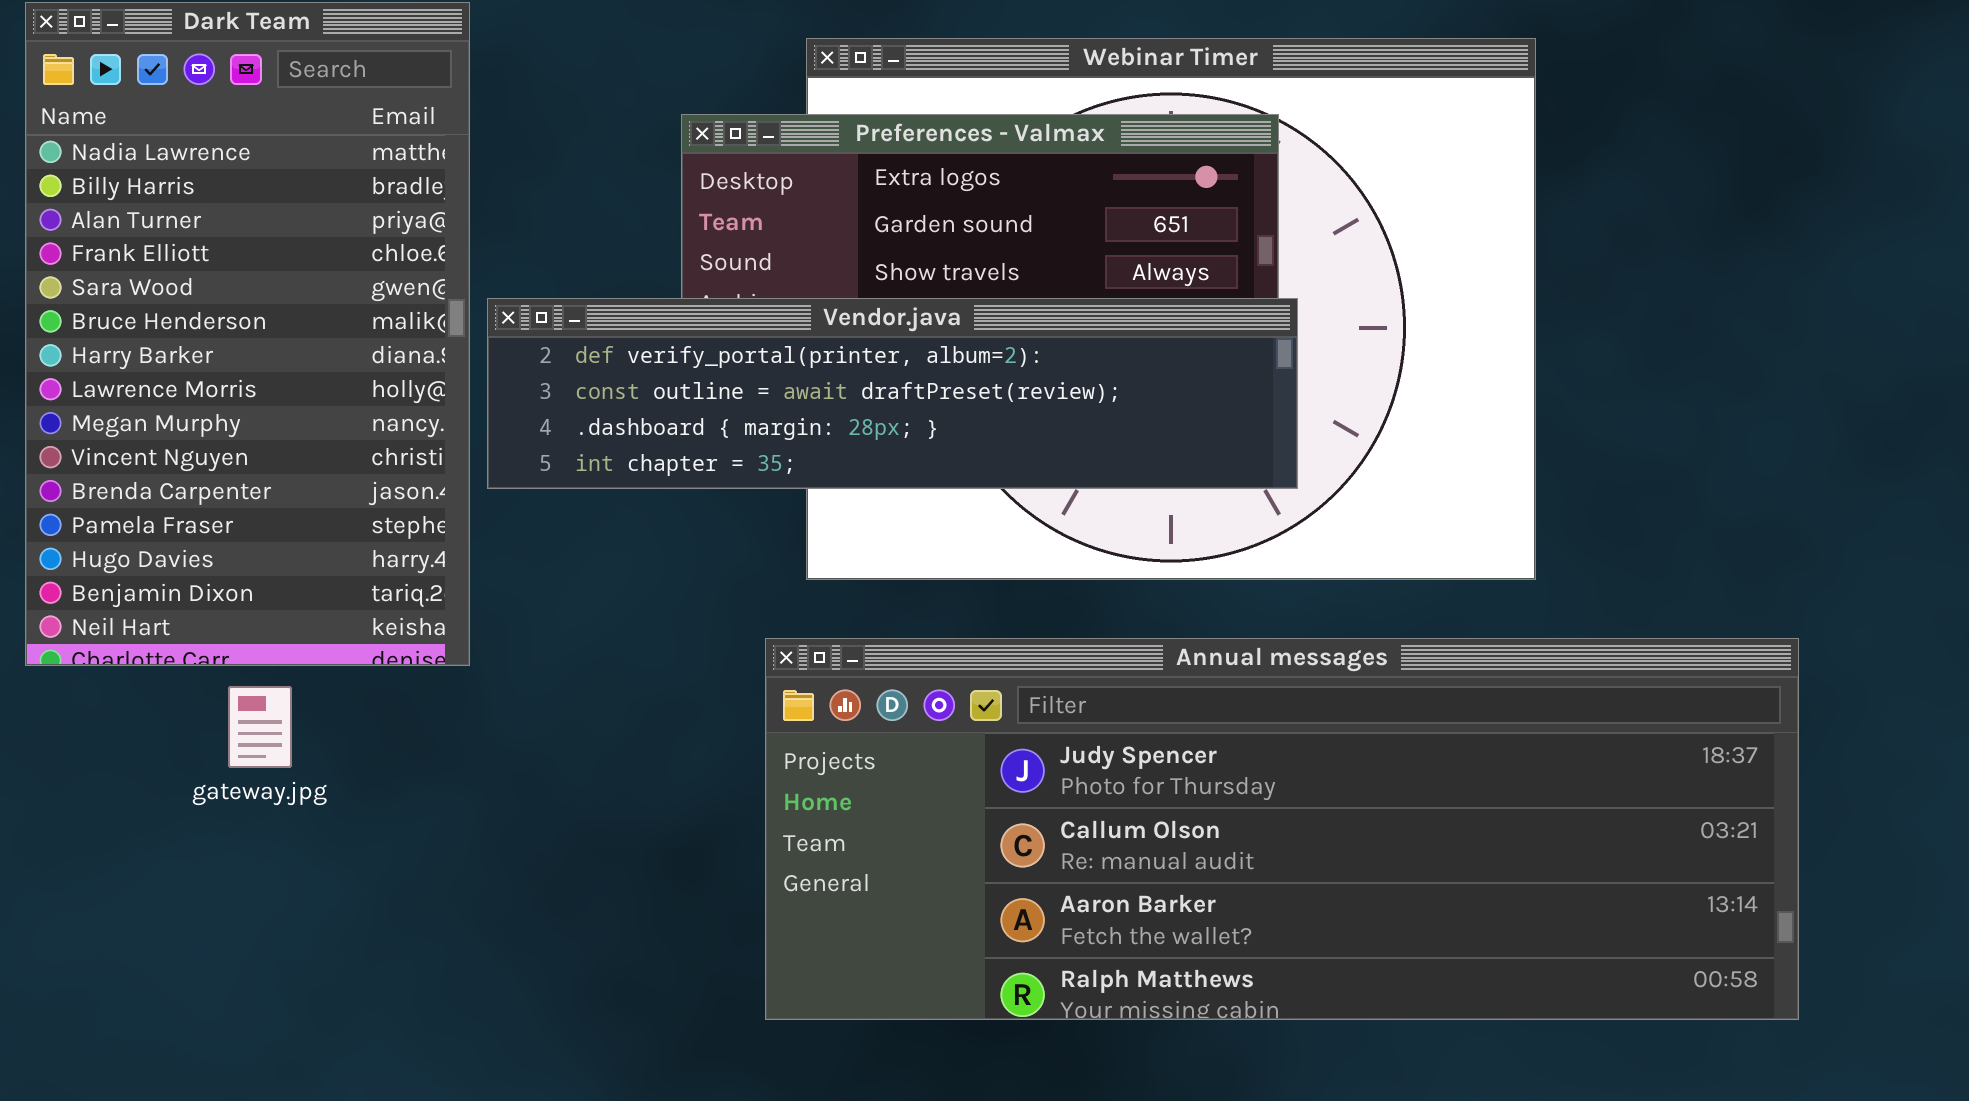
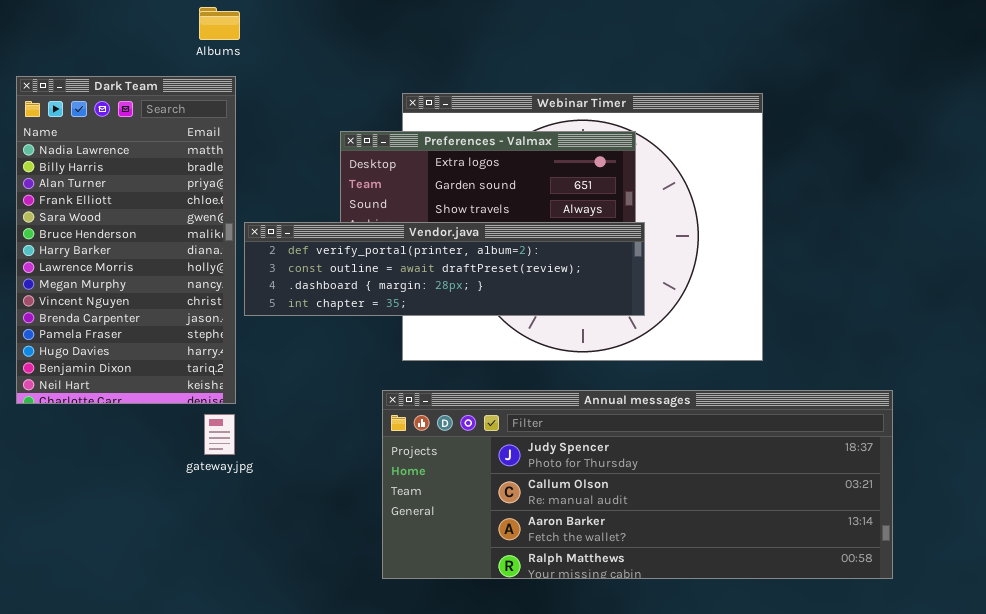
gateway.jpg: [228,686,292,768] -> [204,414,235,455], moved

